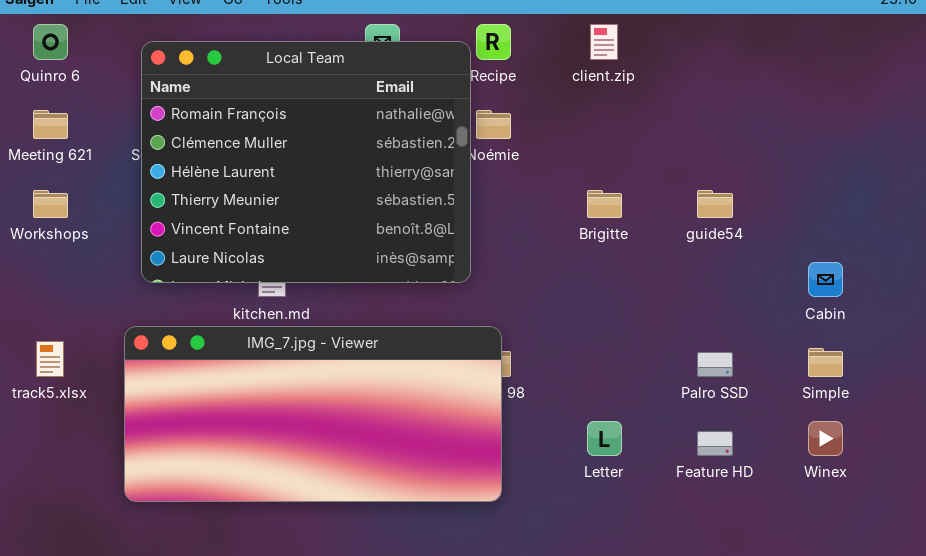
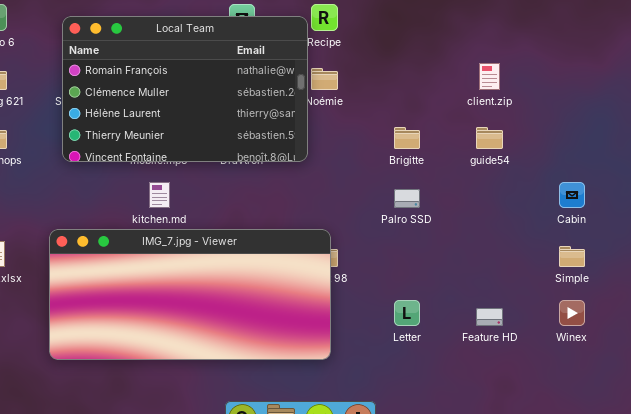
client.zip: [590,24,618,60] -> [479,63,500,90], moved
Local Team: [141,41,471,283] -> [62,16,308,162], resized
Palro SSD: [697,352,733,377] -> [394,189,420,208], moved

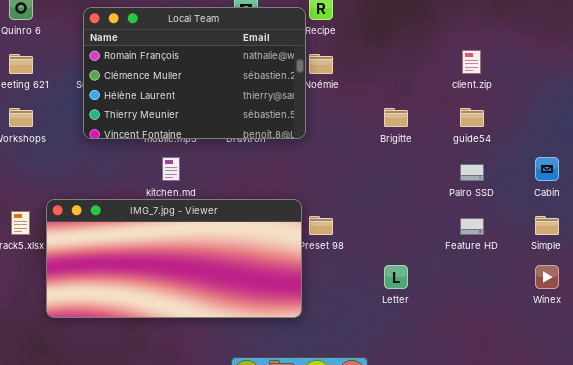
Palro SSD: [394,189,420,208] -> [460,164,484,181], moved
IMG_7.jpg - Viewer: [49,229,331,360] -> [46,199,302,318], moved
Feature HD: [476,308,503,326] -> [460,218,484,235], moved

